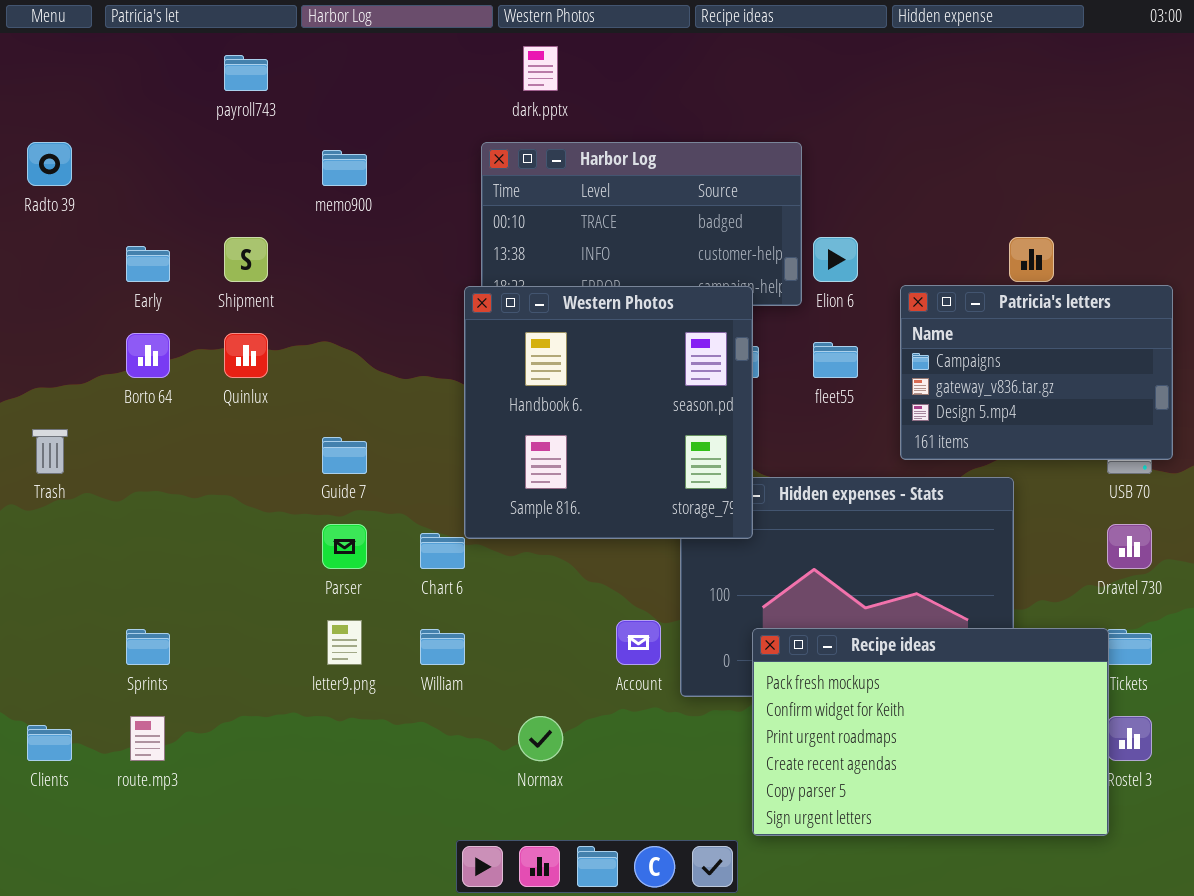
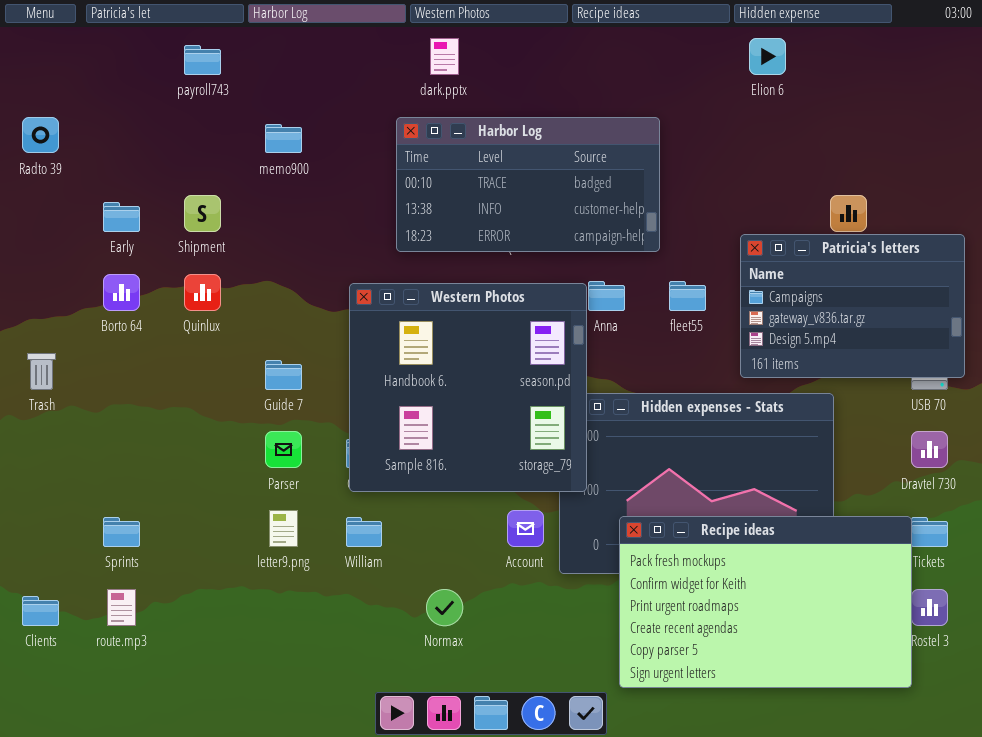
Elion 6: [813,237,858,282] -> [749,38,786,75], moved
Western Photos: [464,286,753,539] -> [349,283,587,492], moved

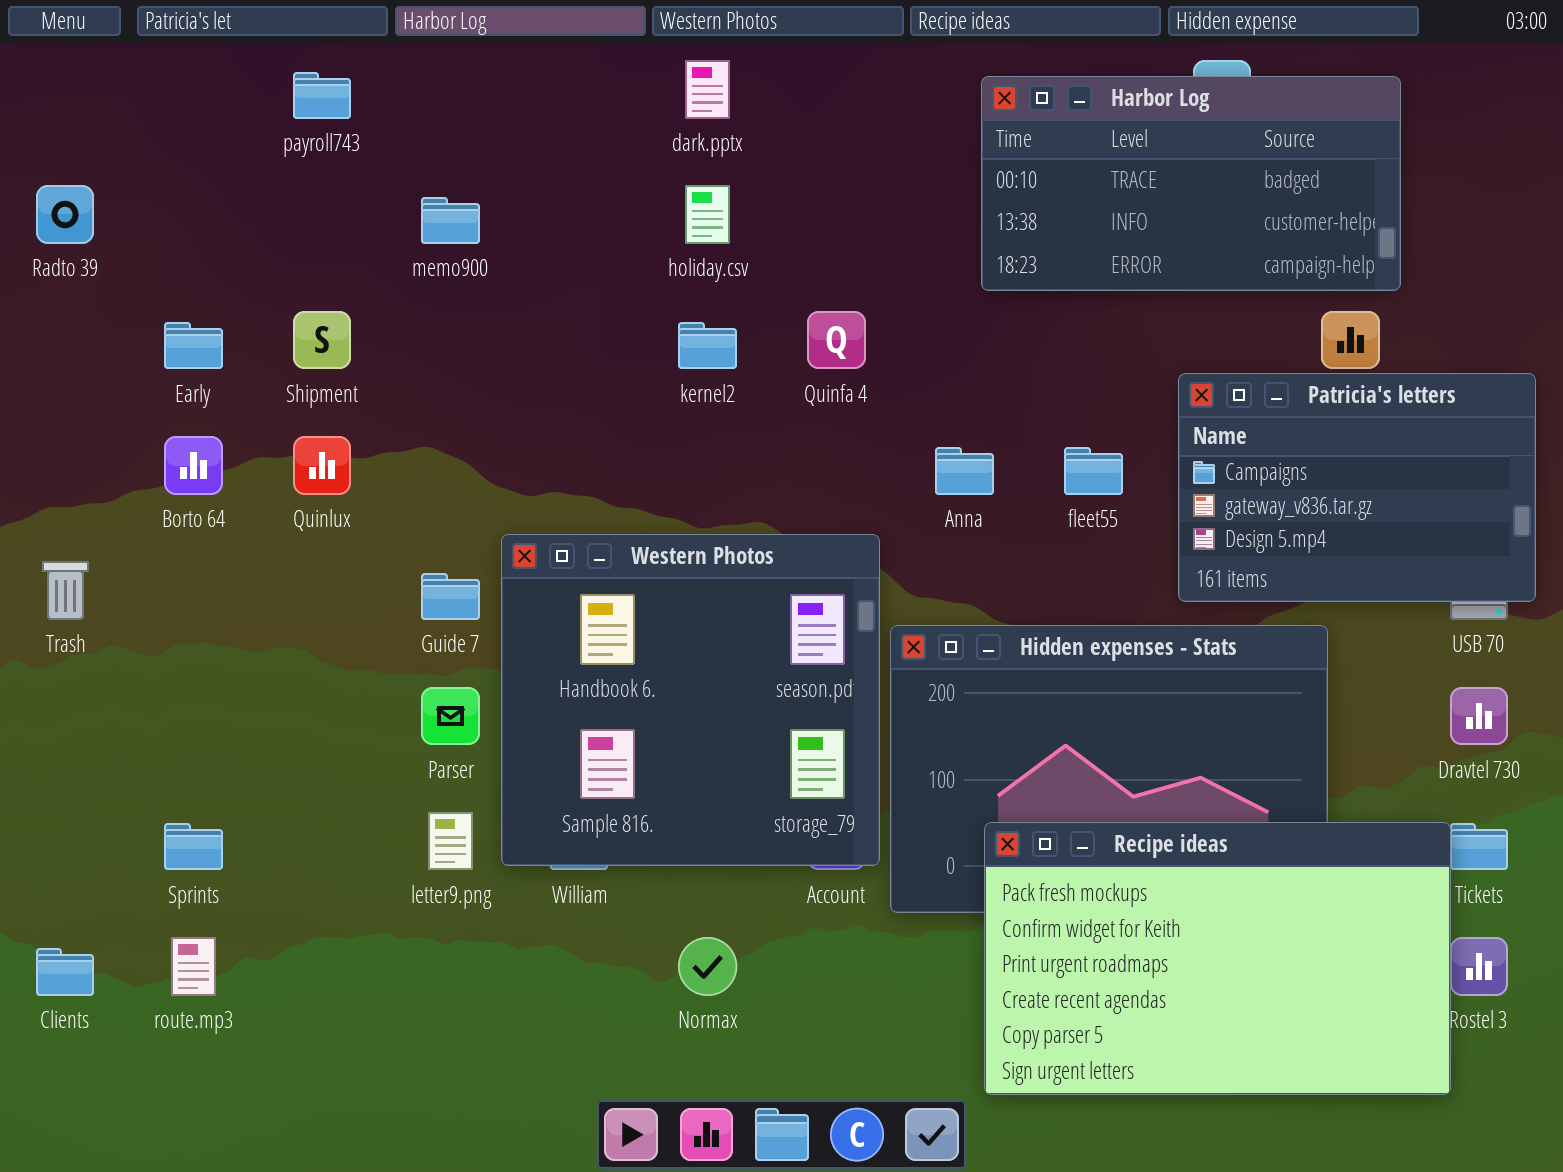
Harbor Log: [396,117,660,252] -> [981,76,1401,291], moved
Western Photos: [349,283,587,492] -> [501,534,880,866], moved

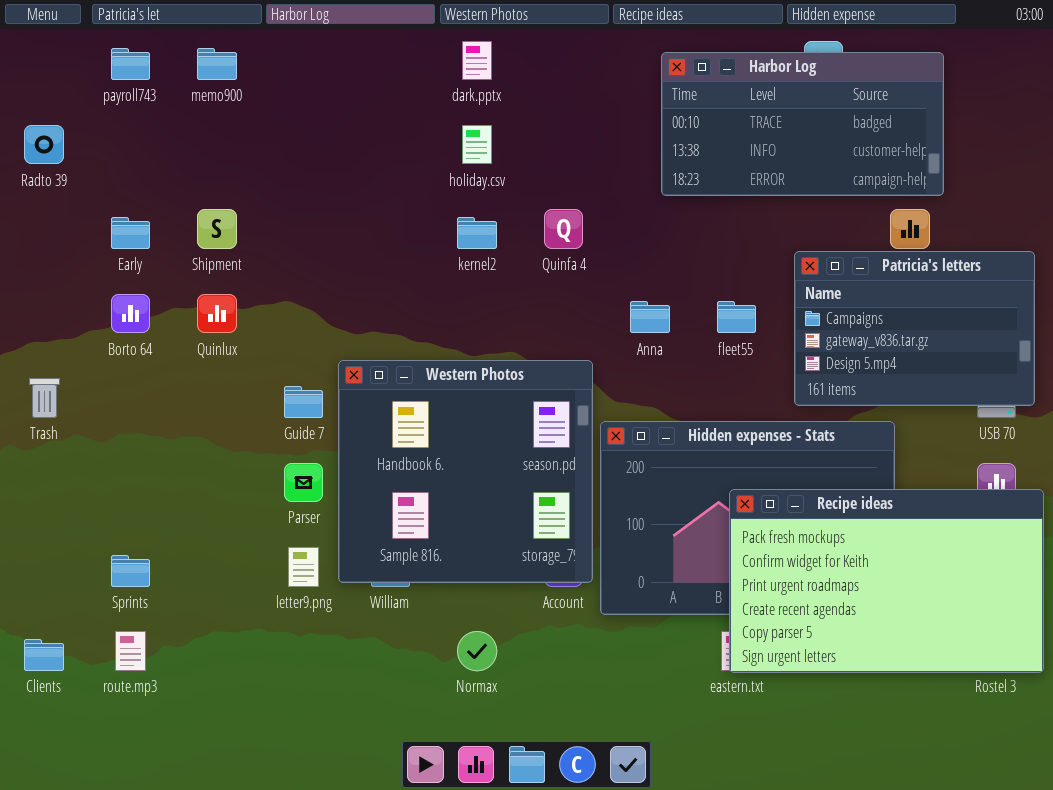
payroll743: [293,72,351,119] -> [111,48,150,80], moved
memo900: [421,197,480,244] -> [197,48,237,80], moved
Recipe ideas: [984,822,1451,1095] -> [729,489,1044,673], moved

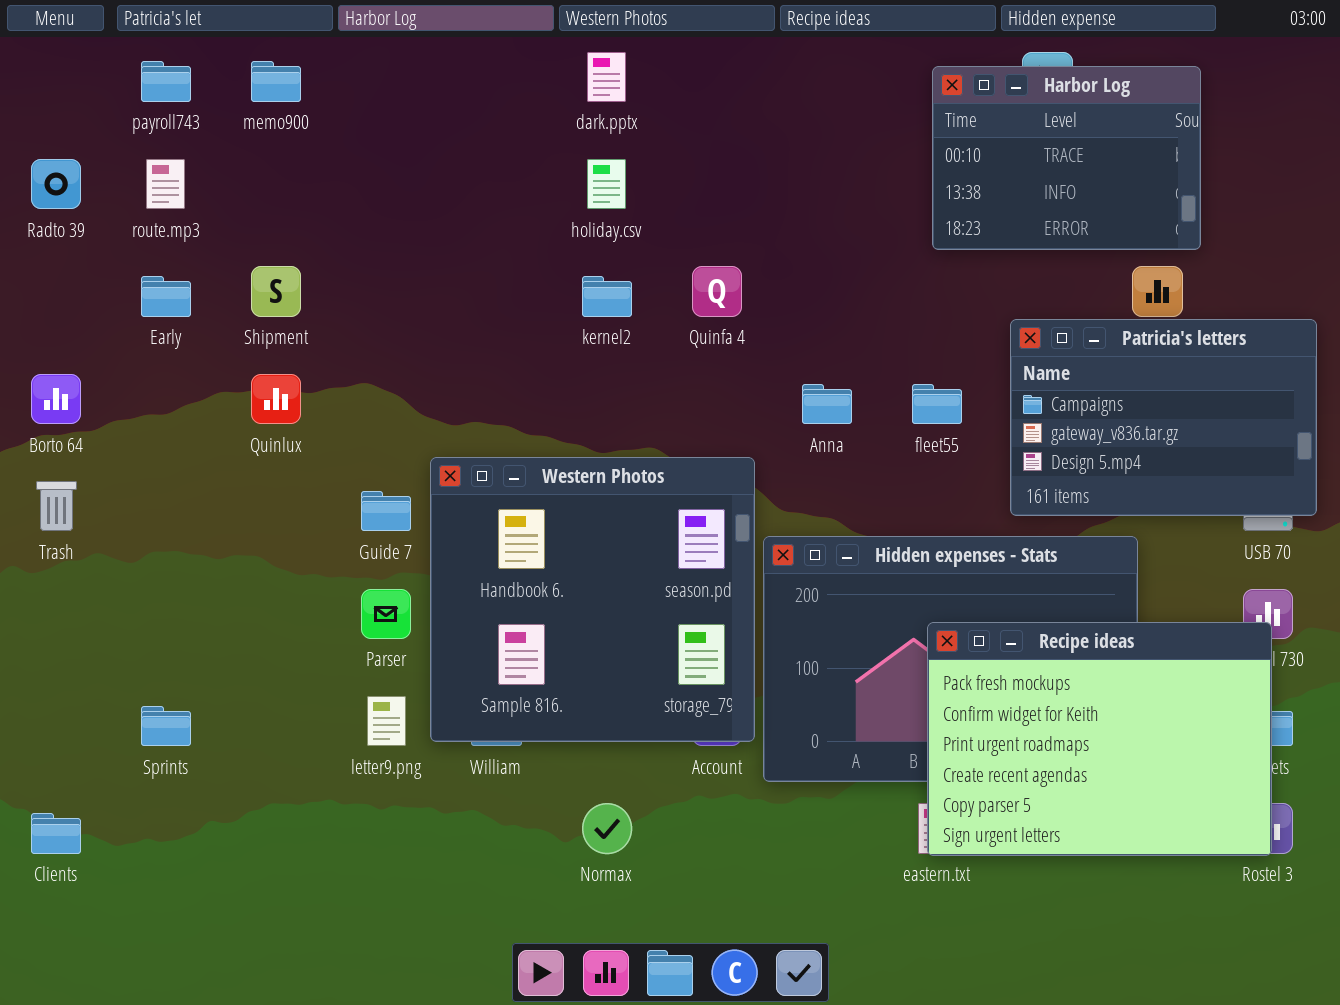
Harbor Log: [661,52,944,196] -> [932,66,1201,250], resized
Borto 64: [111,294,150,333] -> [31,374,81,424], moved
Recipe ideas: [729,489,1044,673] -> [927,622,1272,856], resized
route.mp3: [115,631,146,671] -> [146,159,185,209], moved

